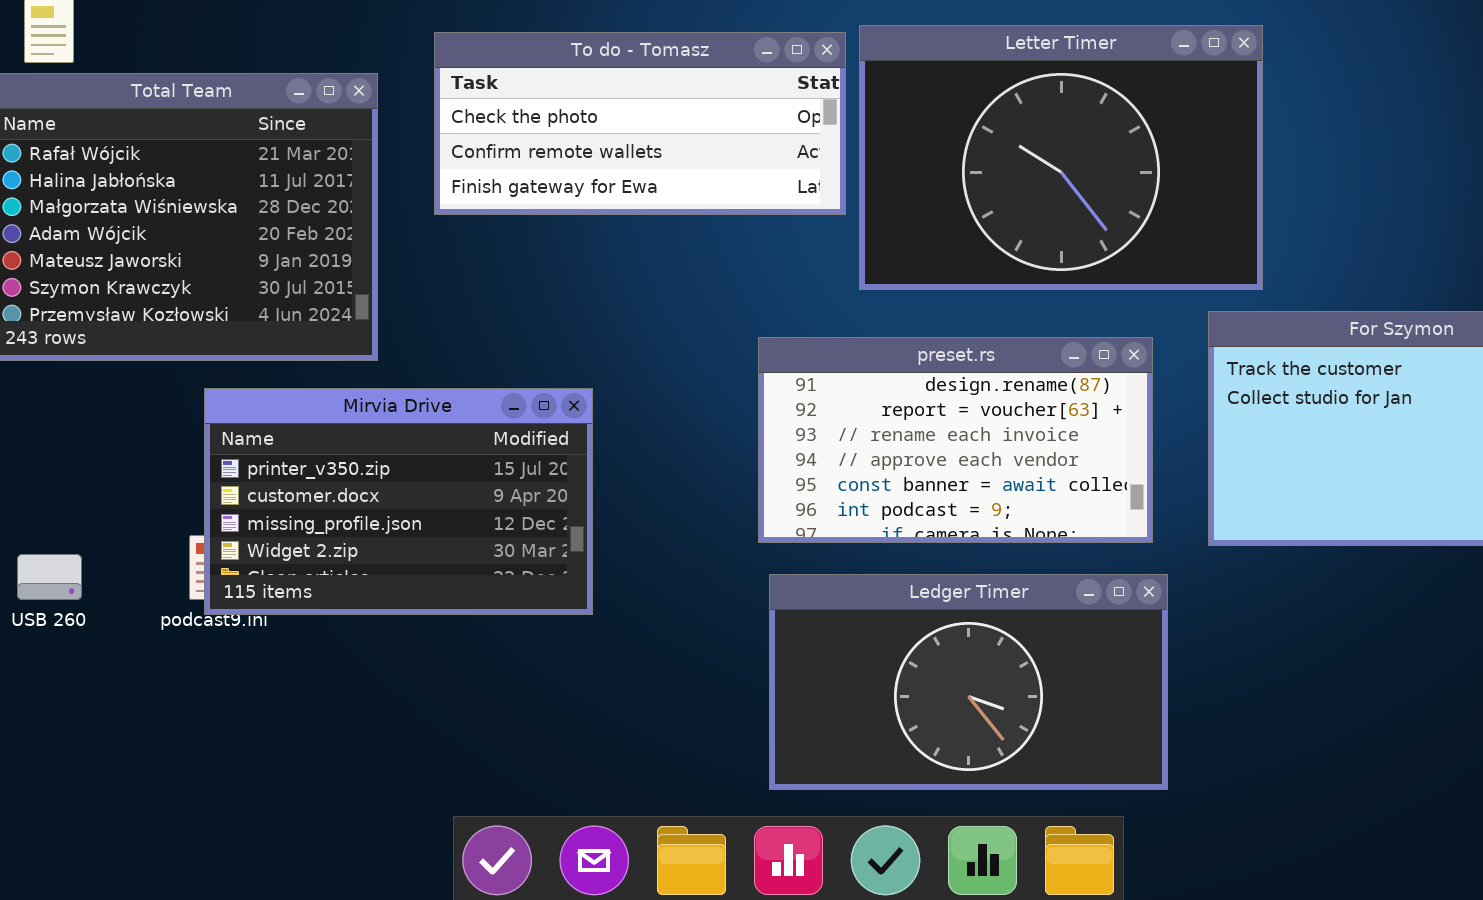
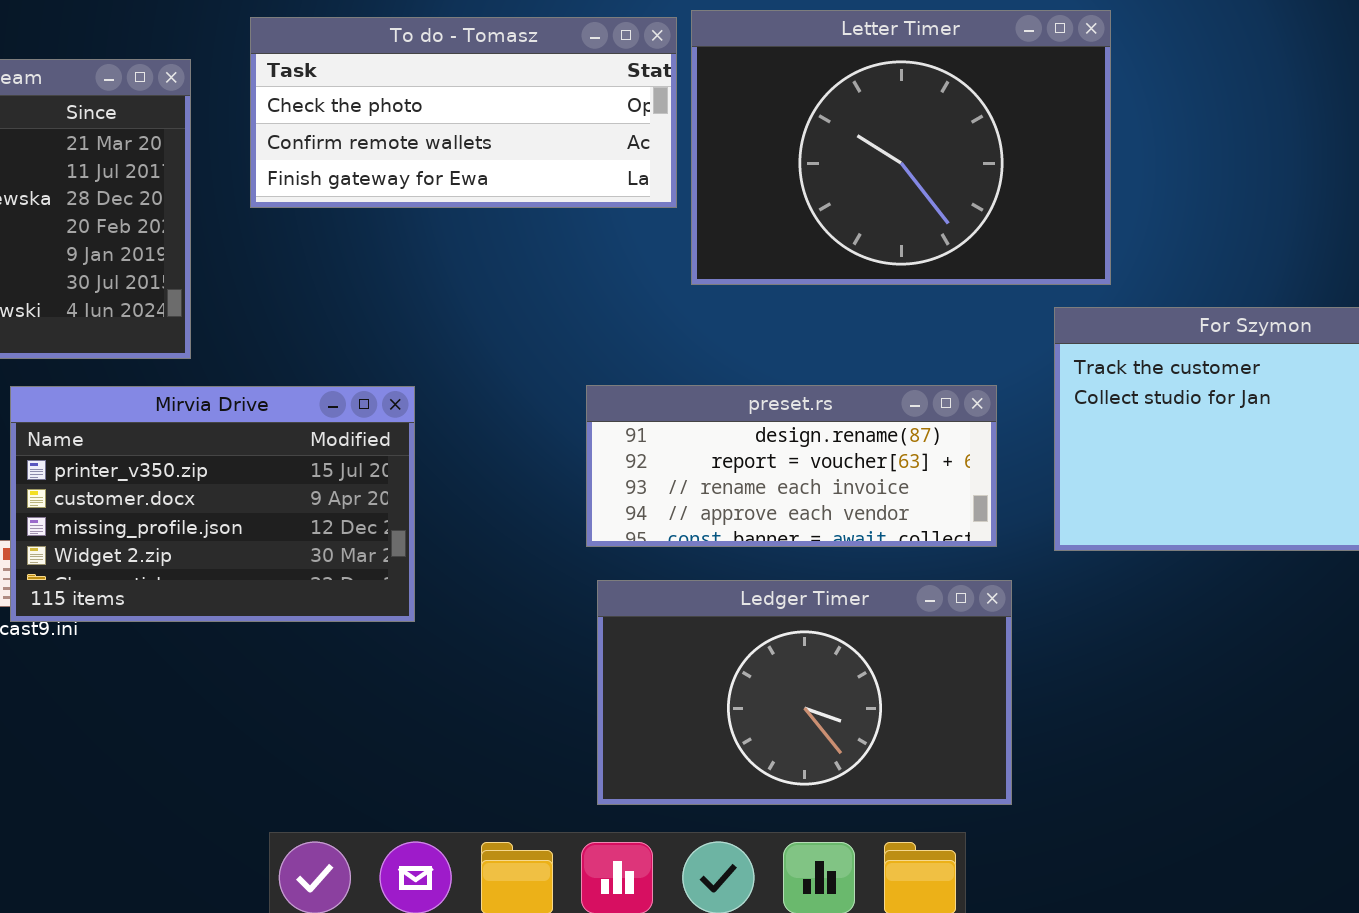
preset.rs: [758,337,1153,543] -> [586,385,997,547], resized

